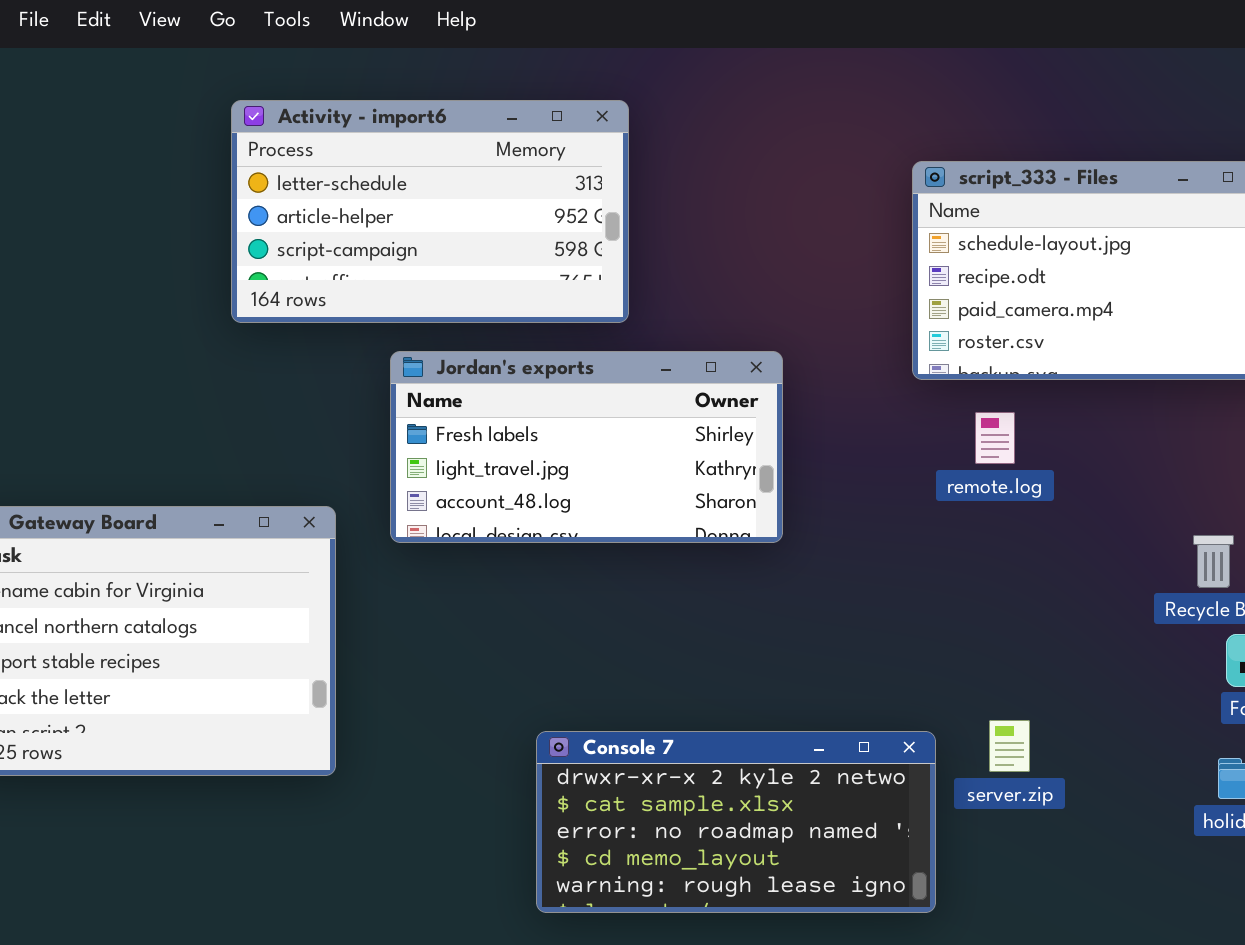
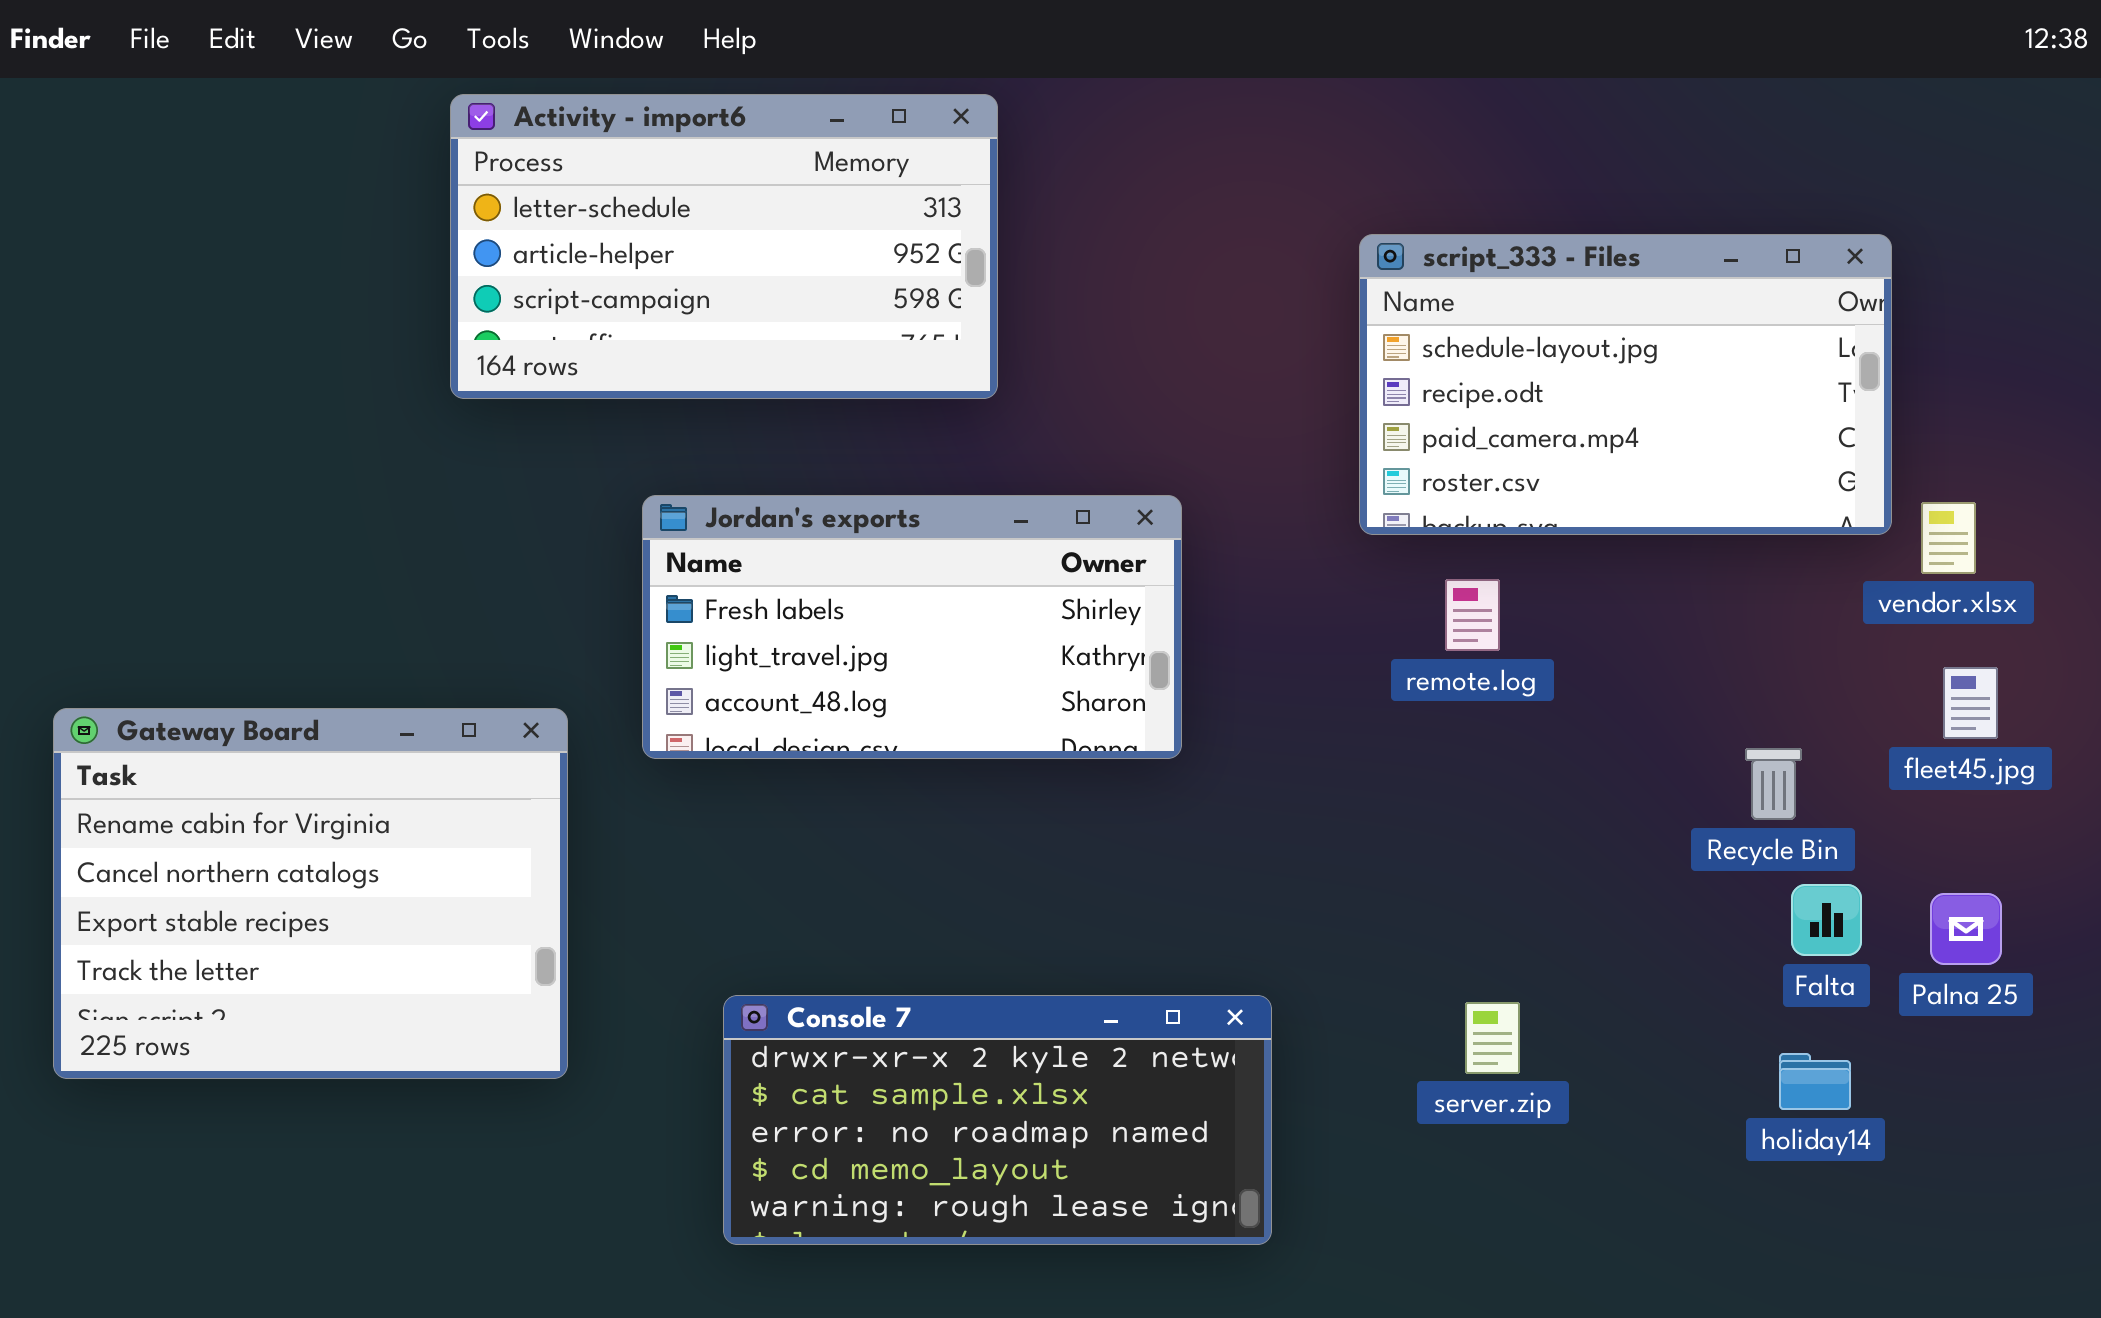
Activity - import6: [231,100,629,323] -> [450,94,998,399], moved
Console 7: [536,731,936,913] -> [723,995,1272,1245], moved

